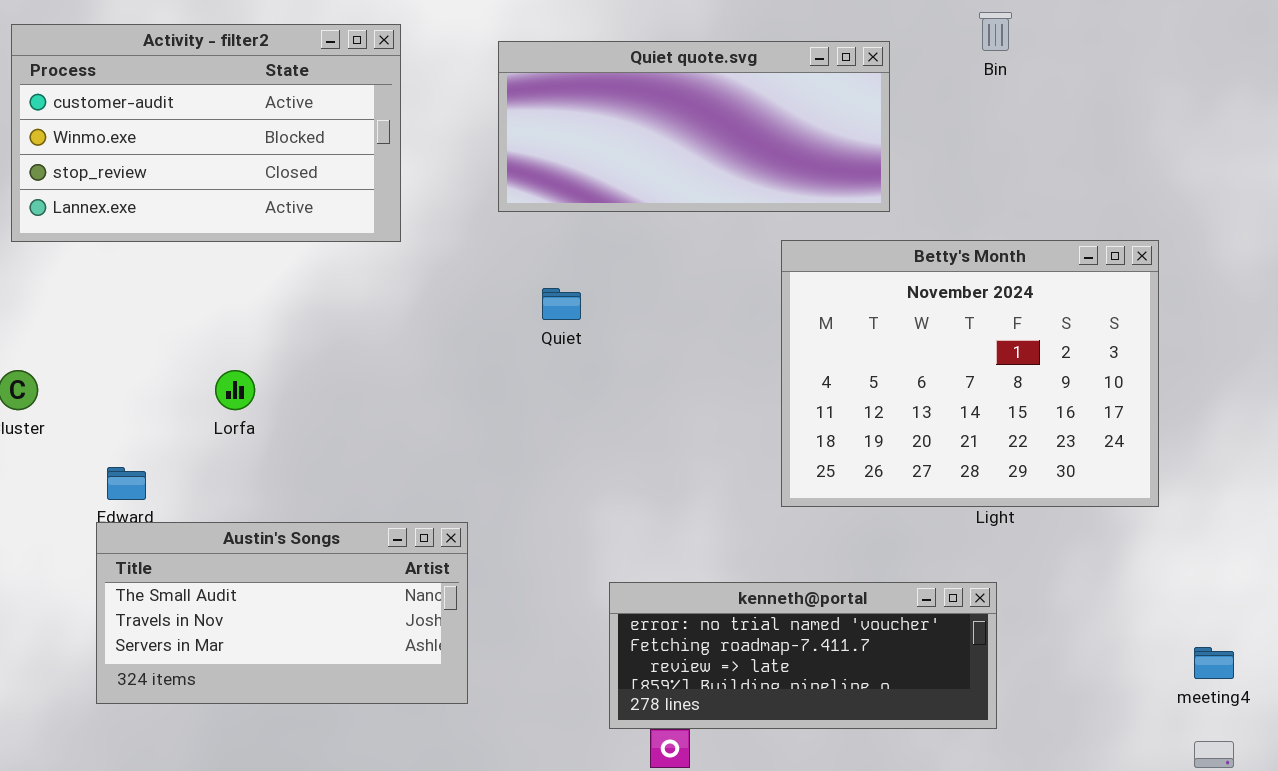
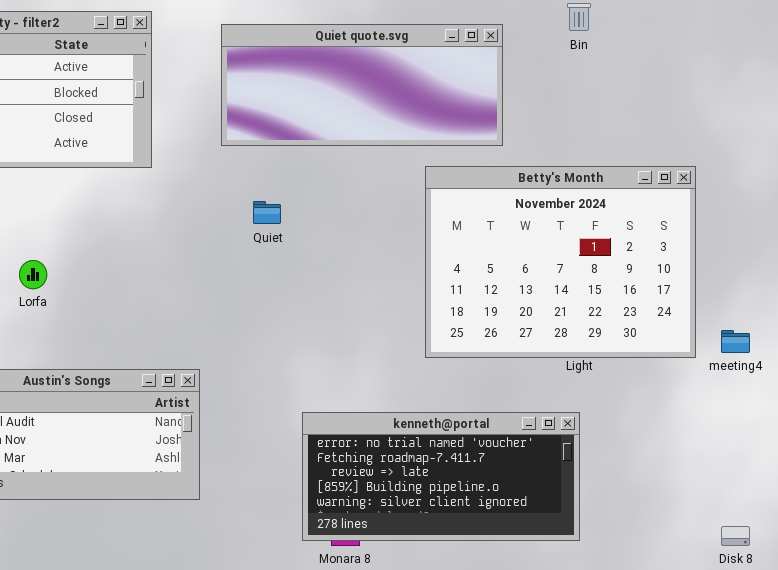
kenneth@portal: [609,582,997,729] -> [302,412,580,541], resized
meeting4: [1194,647,1234,679] -> [721,330,750,353], moved

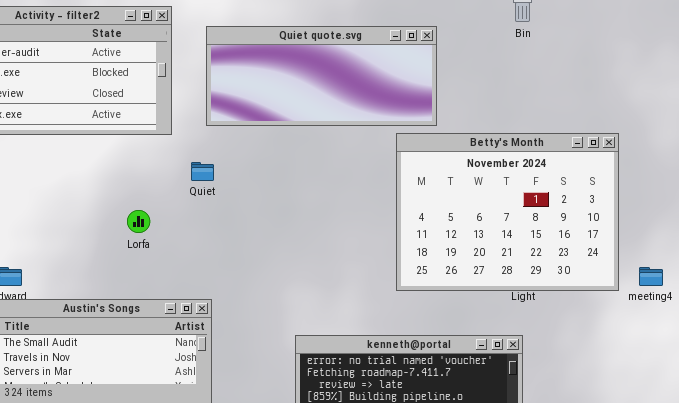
Quiet quote.svg: [221,24,503,146] -> [206,26,437,126], moved
Quiet: [253,201,281,224] -> [191,162,214,181], moved
Lorfa: [19,260,47,289] -> [127,210,150,233], moved

